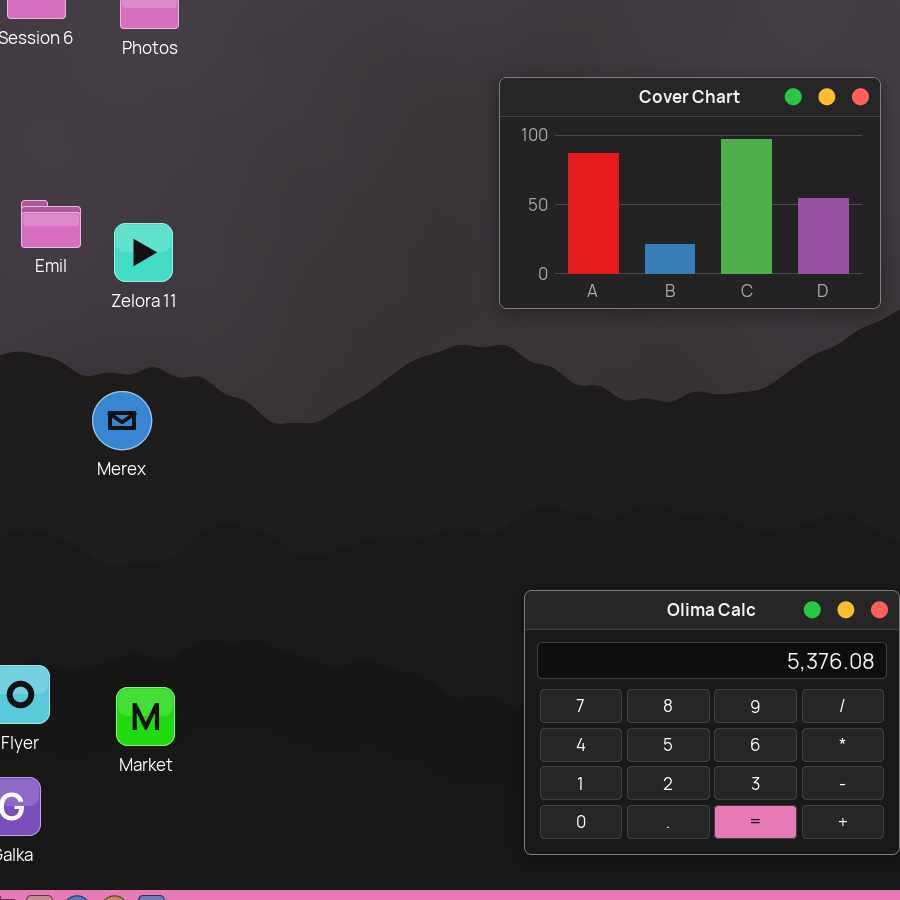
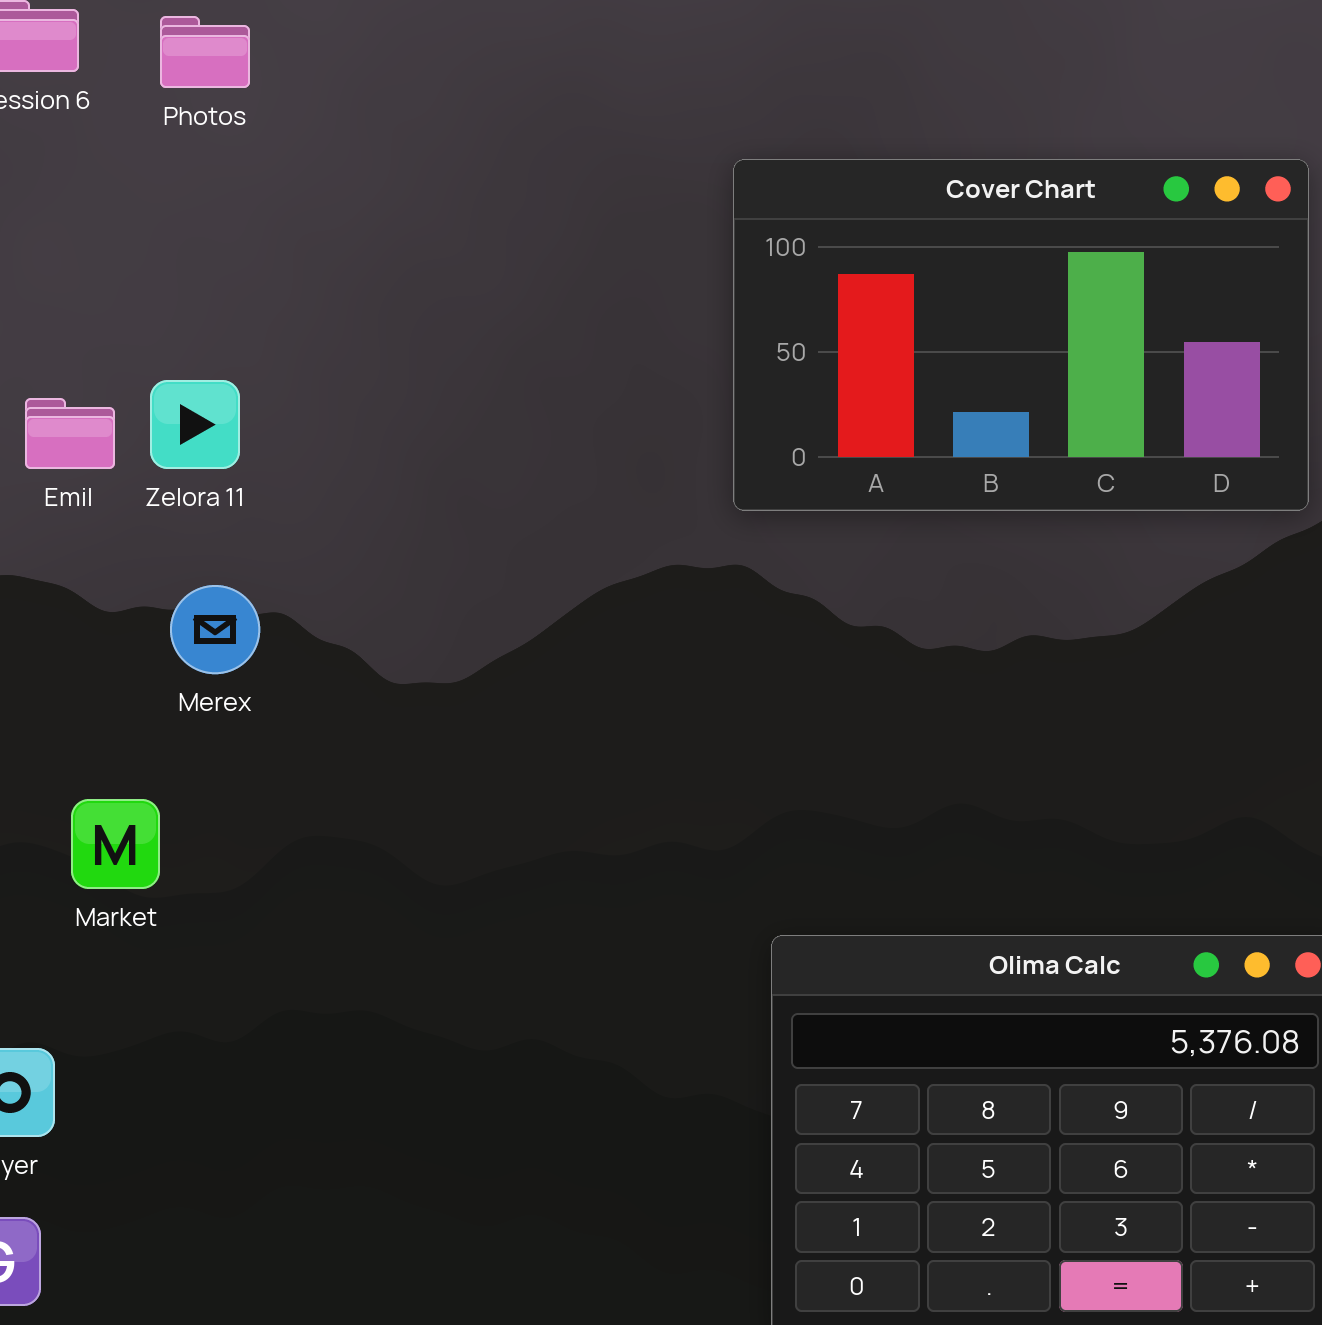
Emil: [21,200,81,248] -> [25,398,115,469], moved
Merex: [92,391,152,450] -> [170,585,260,674], moved
Market: [116,687,175,746] -> [71,799,160,889], moved

